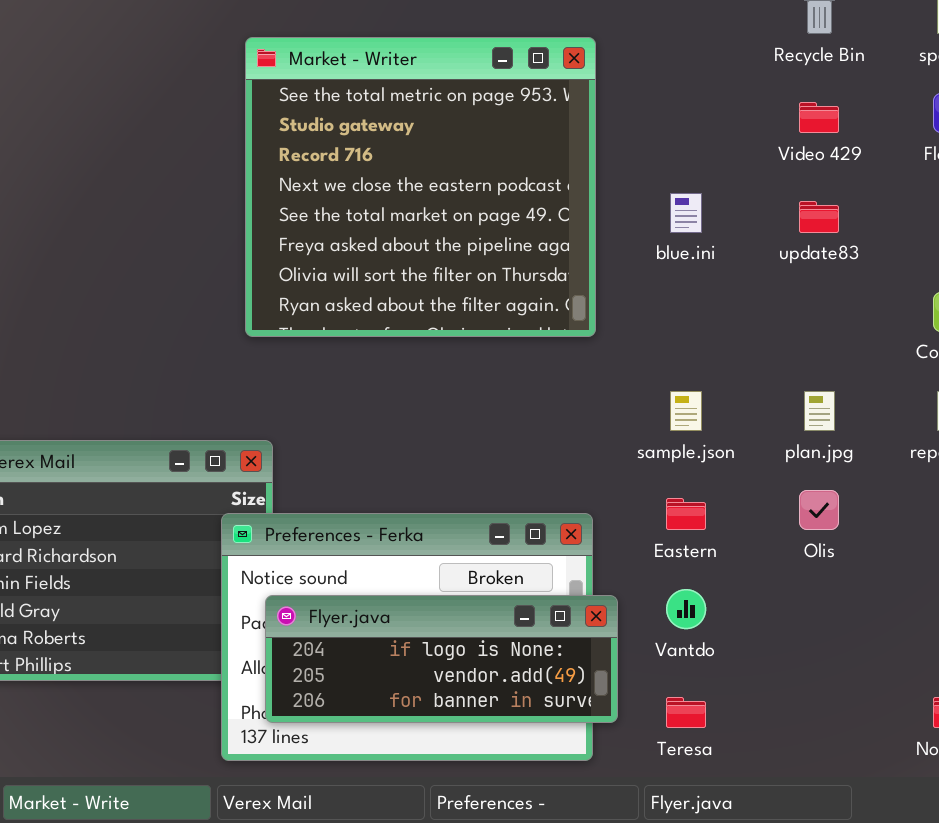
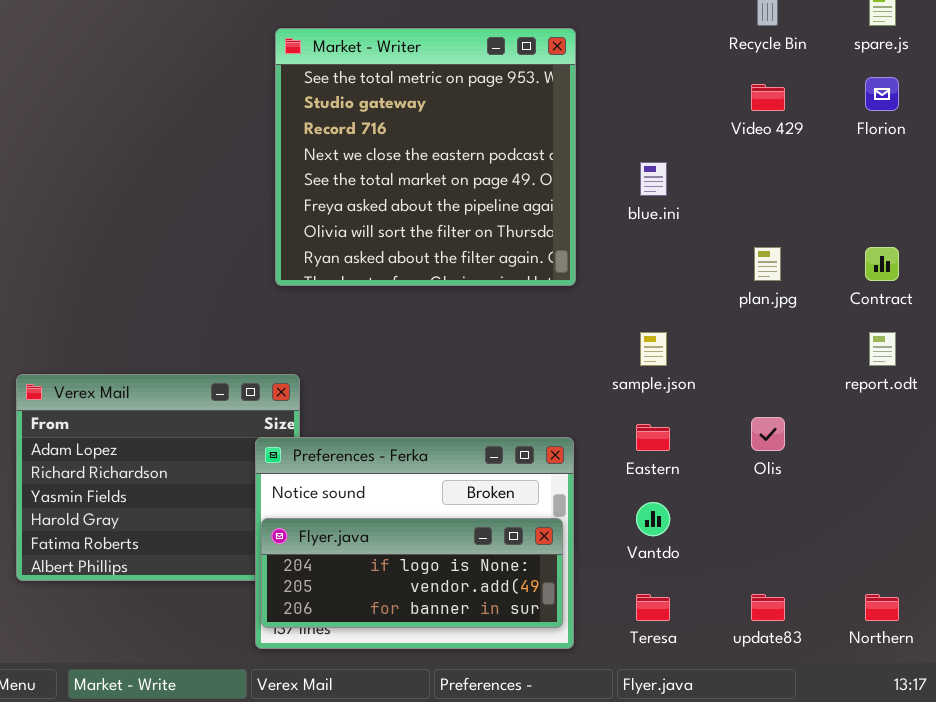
update83: [799,201,839,233] -> [751,594,785,621], moved
plan.jpg: [804,391,835,431] -> [754,247,781,281], moved
Flyer.java: [265,595,618,723] -> [261,518,563,628], moved

